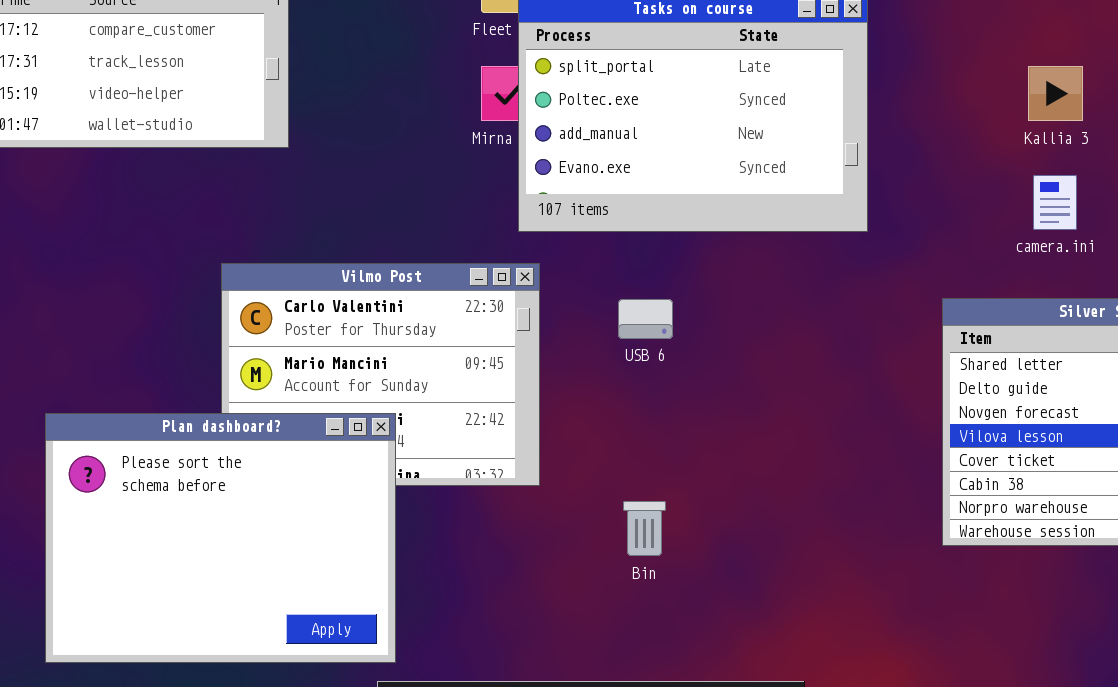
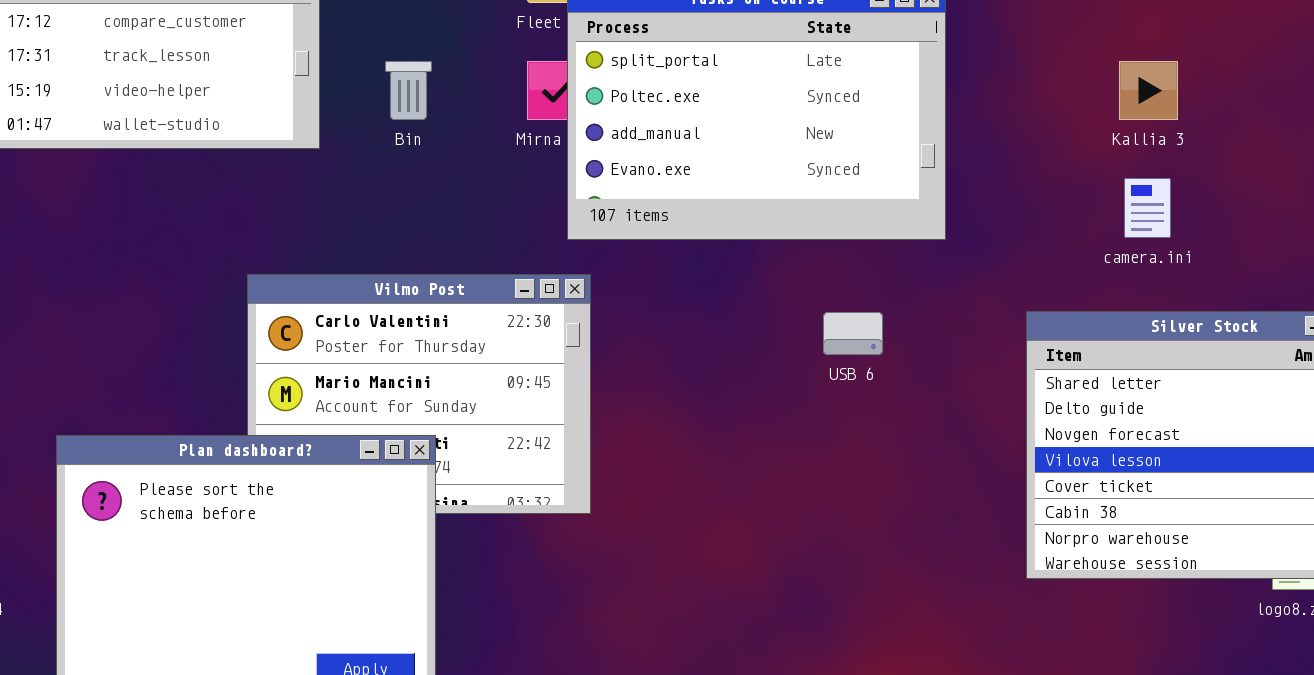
USB 6: [618,299,673,339] -> [823,312,883,355], moved
Bin: [623,501,666,556] -> [385,61,432,120], moved

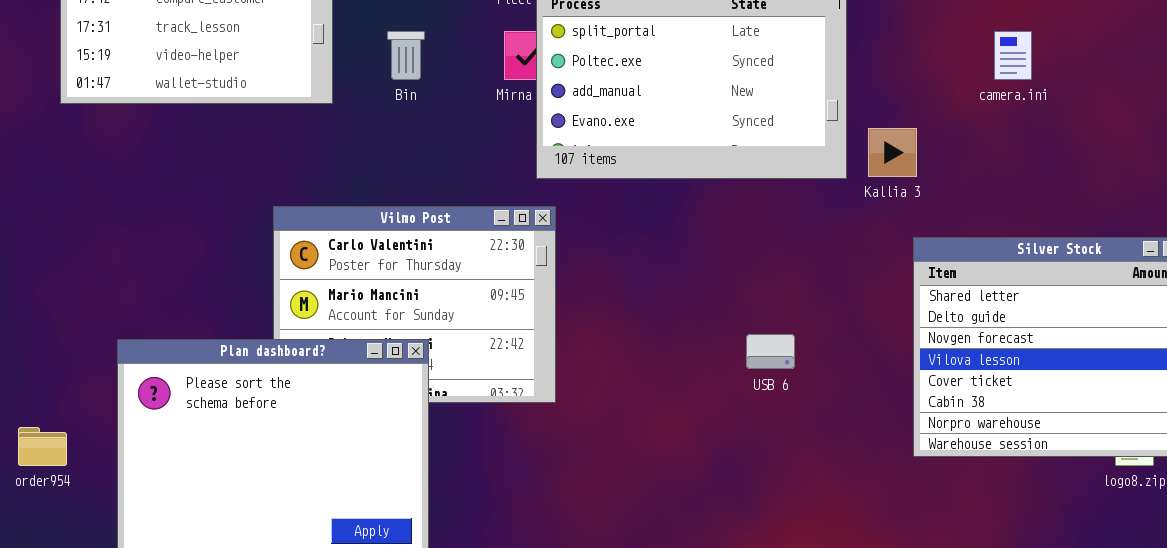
Kallia 3: [1119,61,1178,120] -> [868,128,917,177], moved
camera.ini: [1124,178,1171,238] -> [994,31,1032,80], moved
USB 6: [823,312,883,355] -> [746,334,795,369], moved

